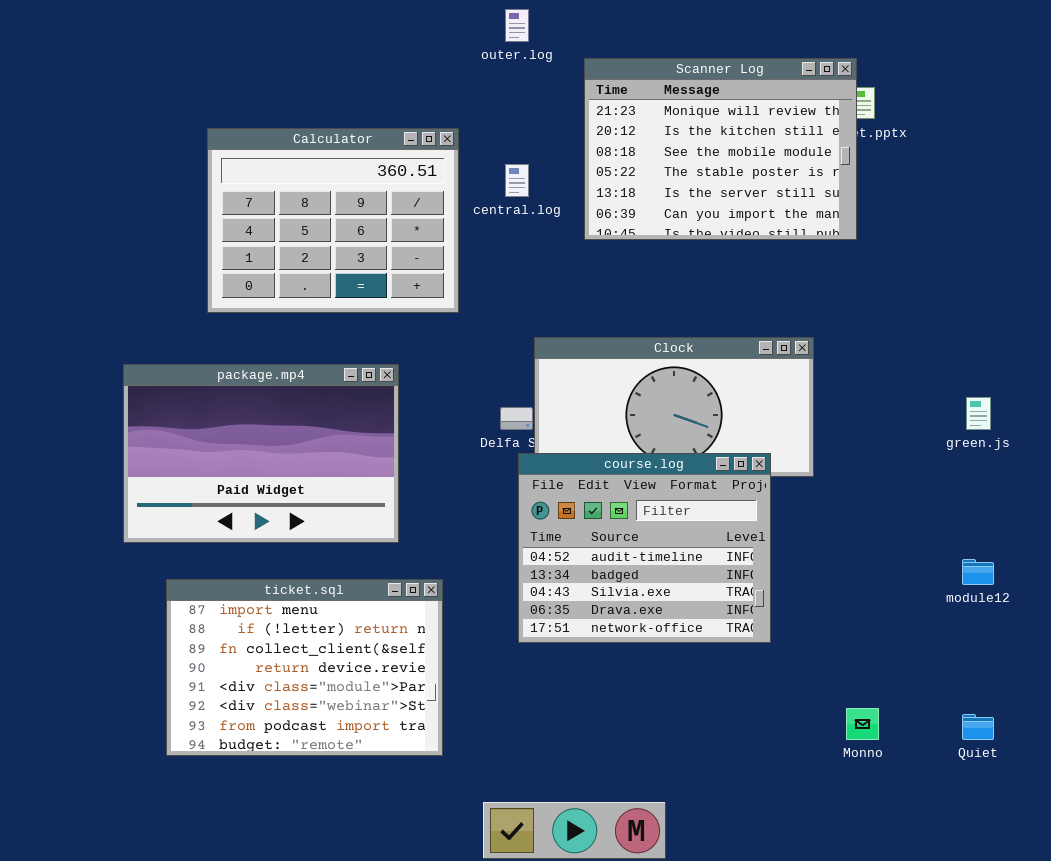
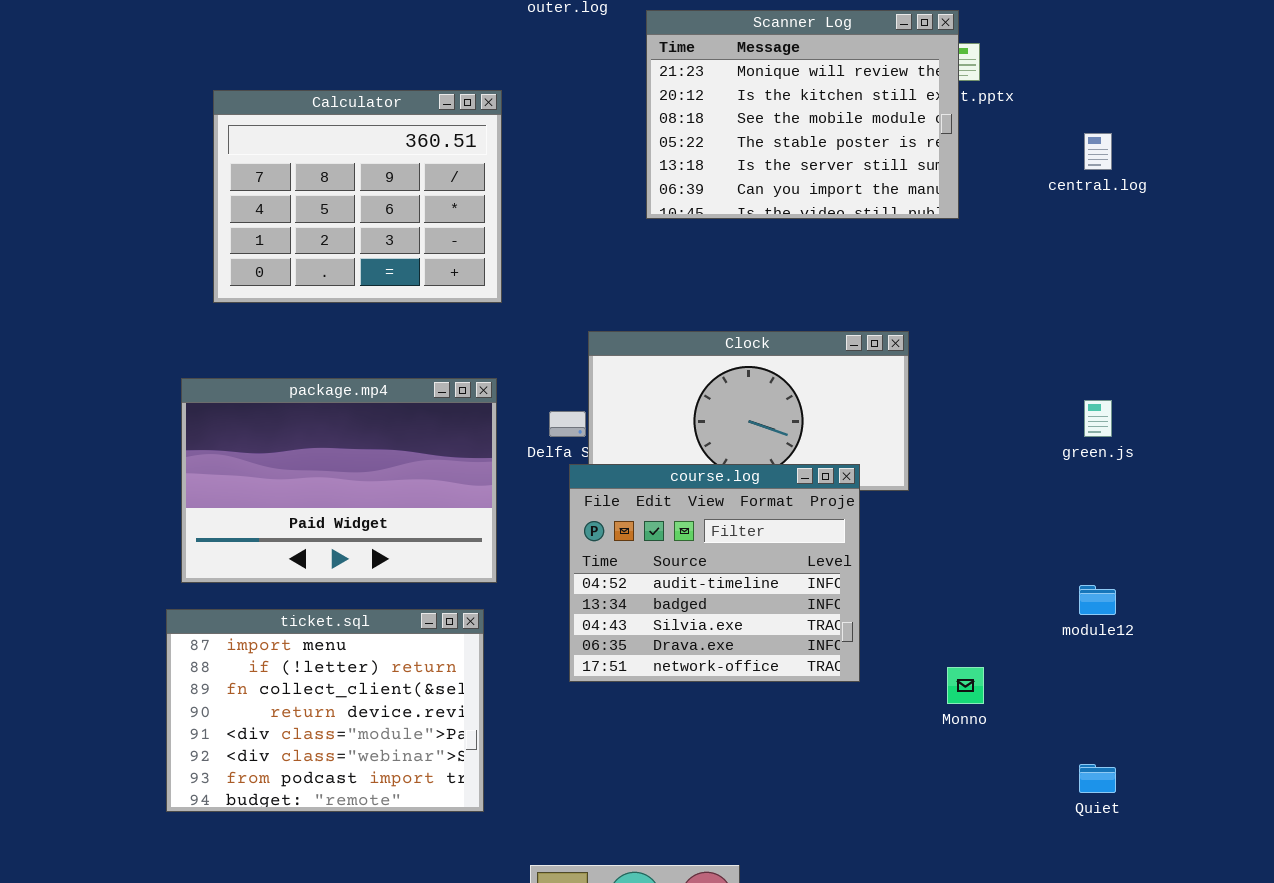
central.log: [505,164,529,197] -> [1084,133,1112,170], moved
package.mp4: [123,364,399,543] -> [181,378,497,583], moved
Monno: [846,708,879,740] -> [947,667,984,704], moved

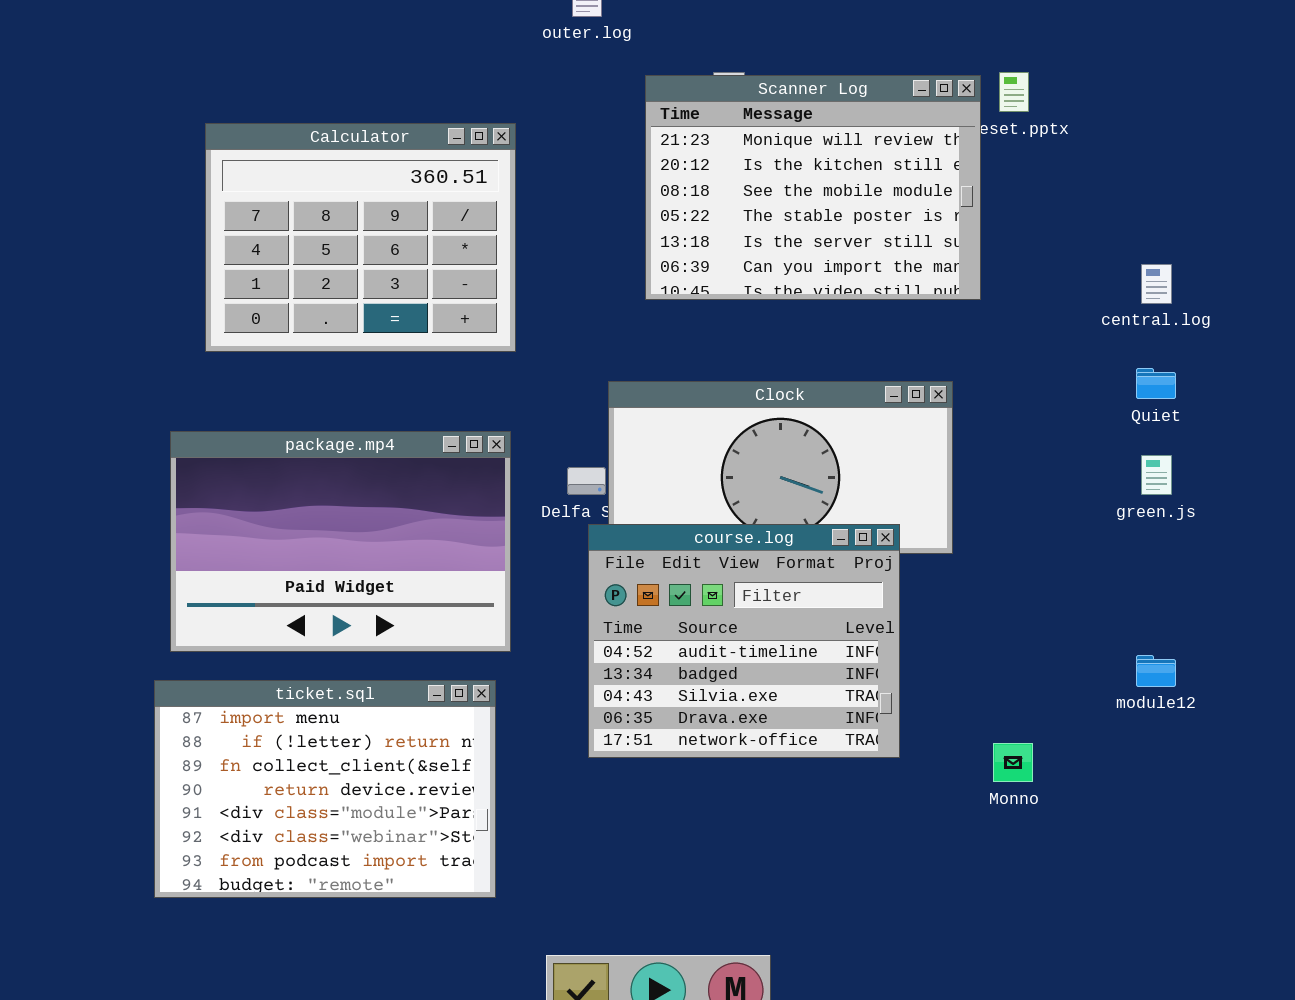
Scanner Log: [646,10,959,219] -> [645,75,981,300], moved
central.log: [1084,133,1112,170] -> [1141,264,1172,304], moved
Quiet: [1079,764,1116,793] -> [1136,368,1176,399], moved

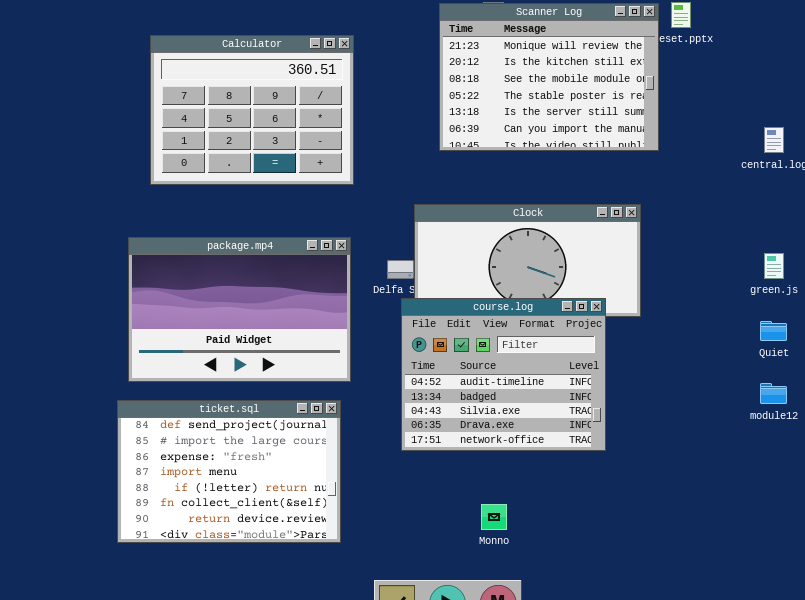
Quiet: [1136,368,1176,399] -> [760,321,787,341], moved
ticket.sql: [154,680,496,898] -> [117,400,341,543], scrolled up 3 rows
Monno: [993,743,1033,782] -> [481,504,507,530], moved

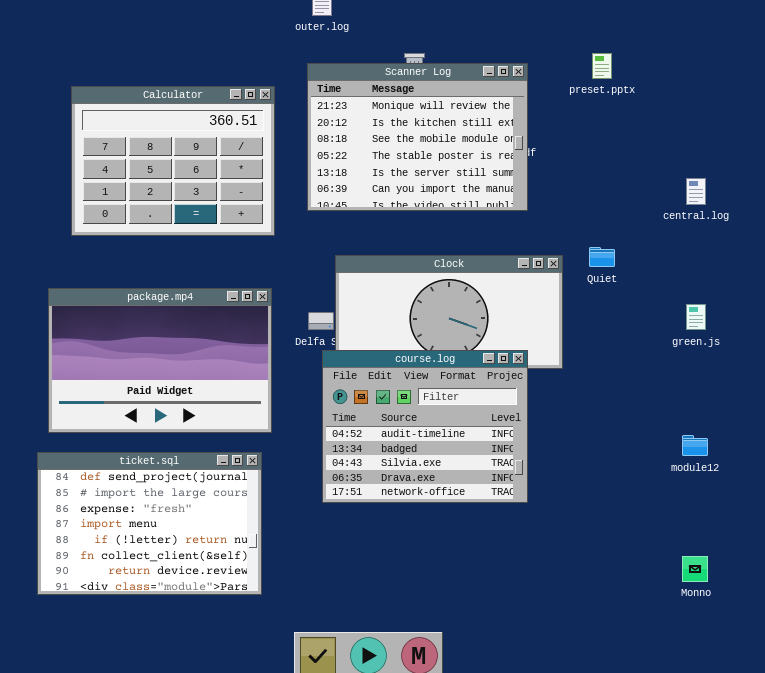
Scanner Log: [439,3,659,151] -> [307,63,528,211], moved
Quiet: [760,321,787,341] -> [589,247,615,267], moved
Monno: [481,504,507,530] -> [682,556,708,582], moved

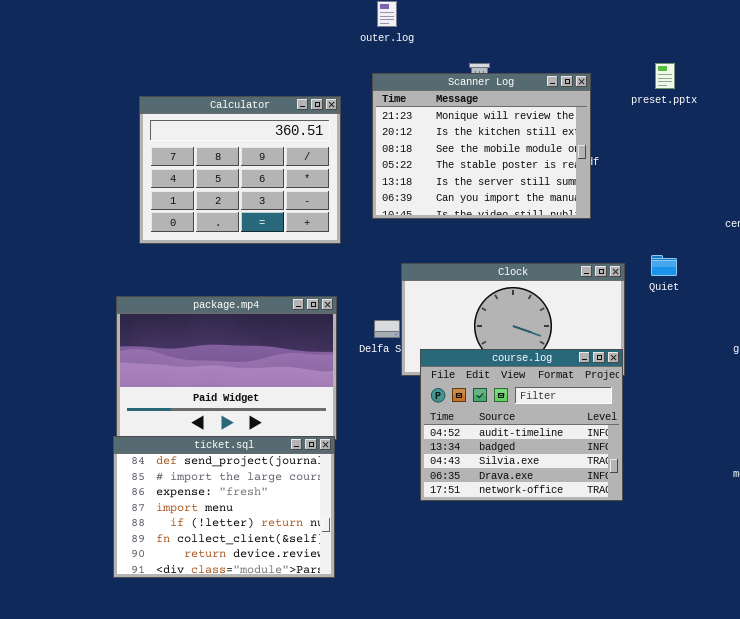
course.log: [322,350,528,503] -> [420,349,623,501], moved
ticket.sql: [37,452,262,595] -> [113,436,335,578], moved

